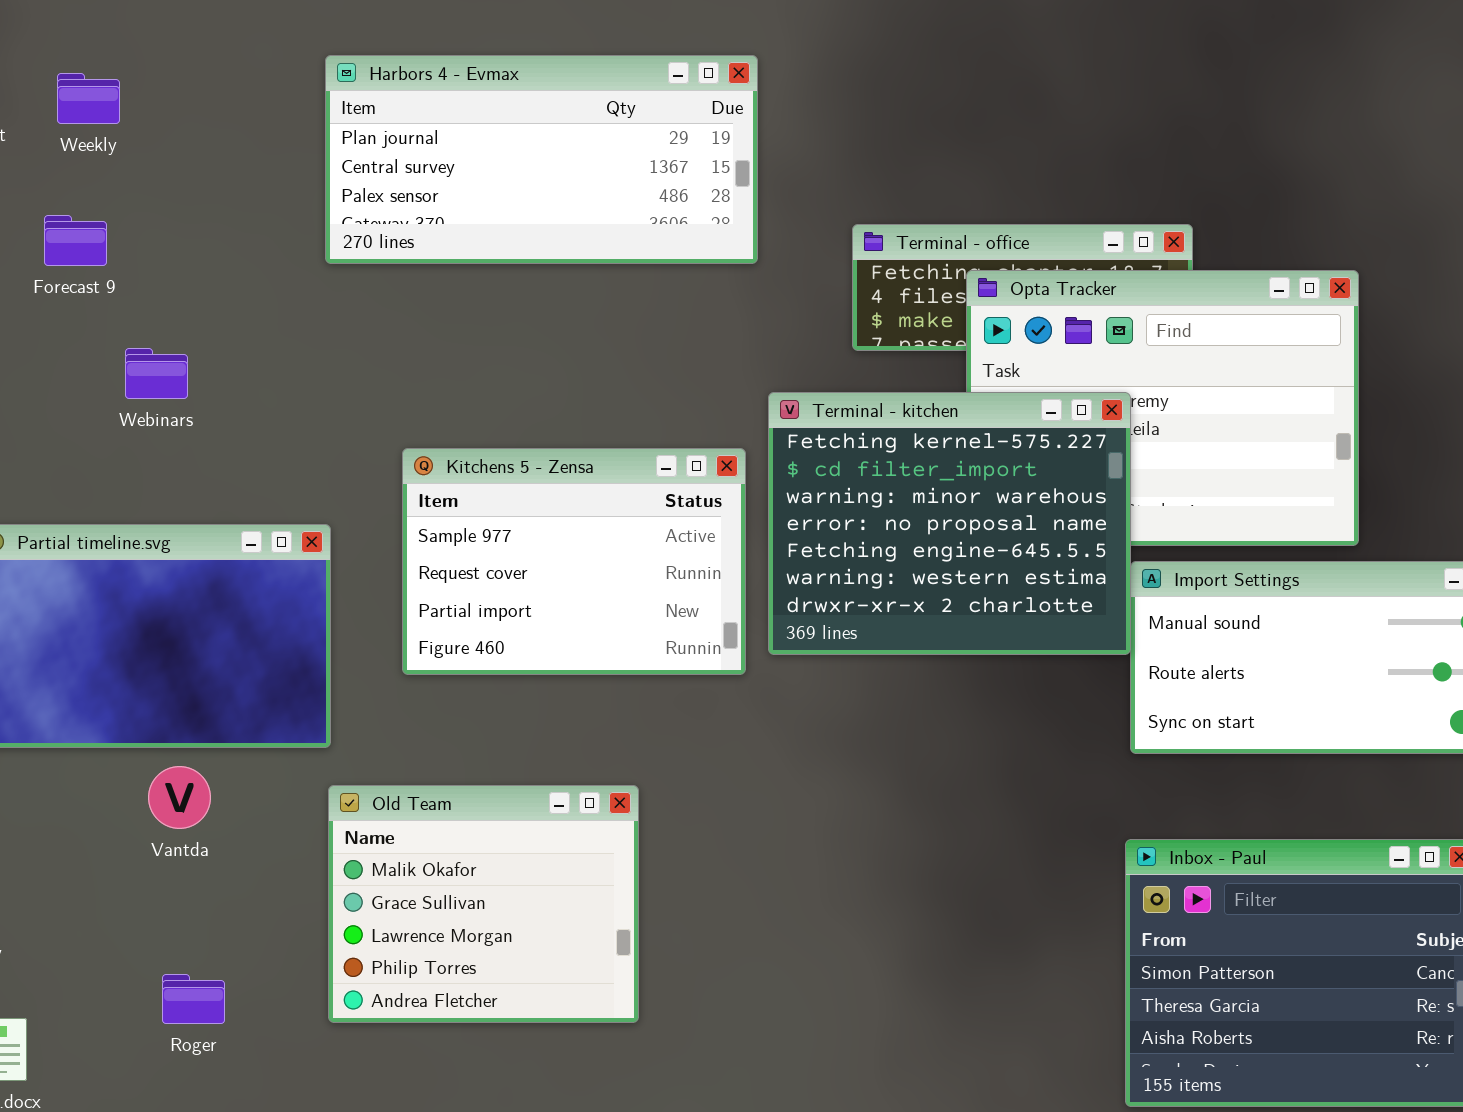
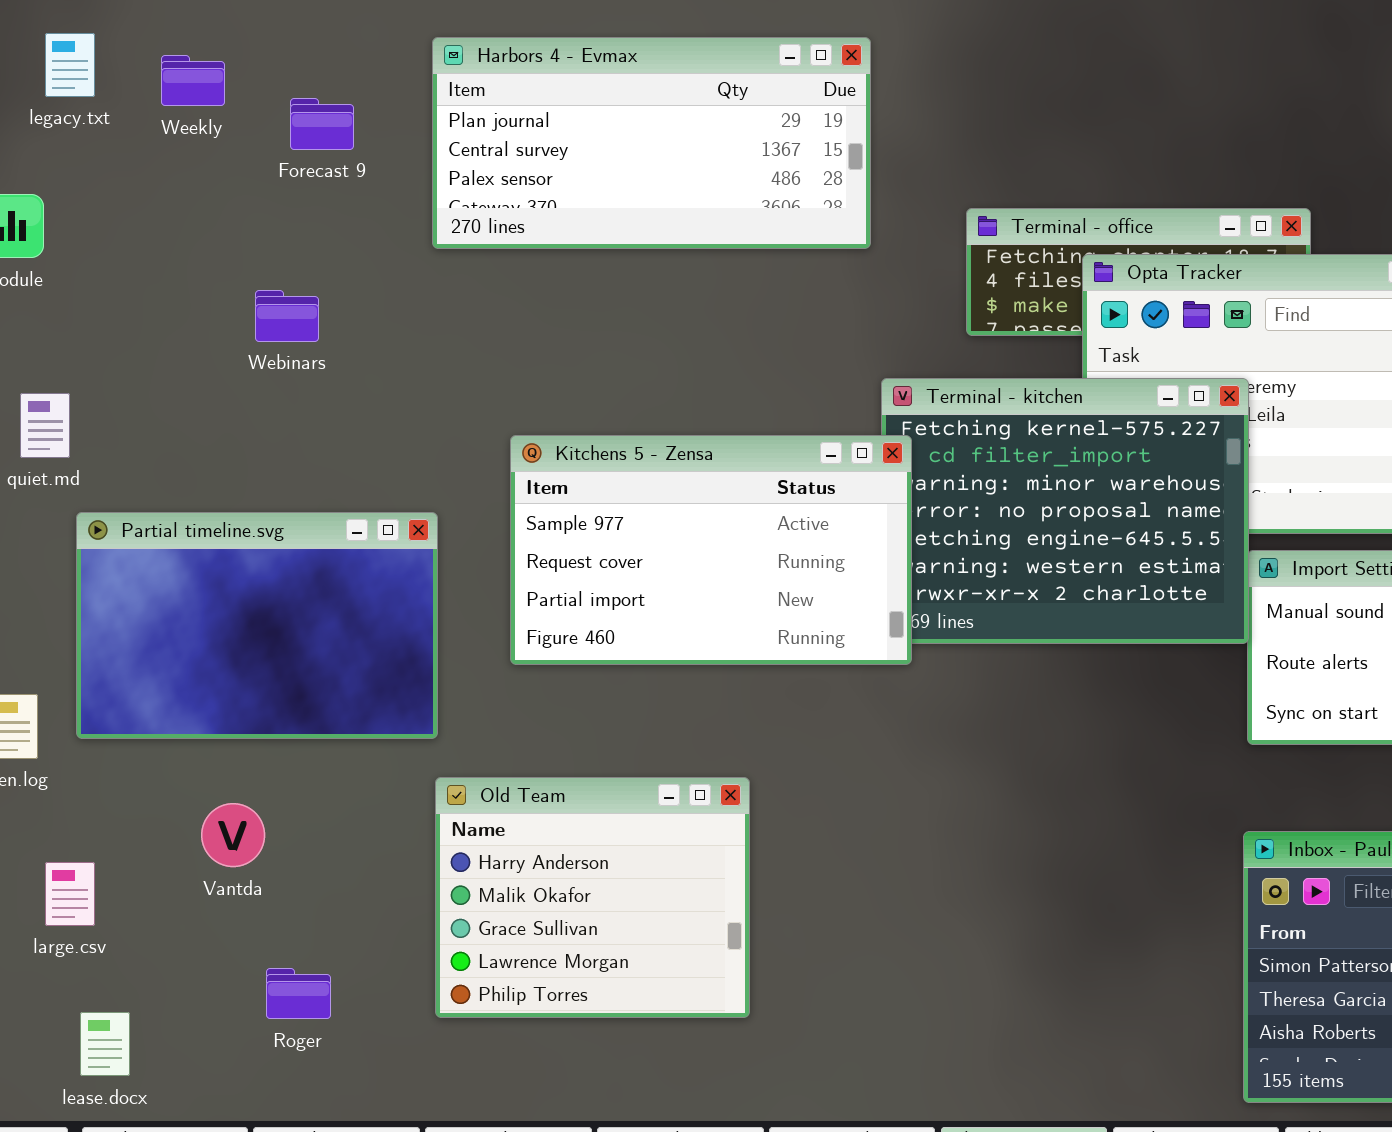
Forecast 9: [44,215,107,266] -> [290,98,354,150], moved
Webinars: [125,348,188,399] -> [255,290,319,342], moved
Kitchens 5 - Zensa: [402,448,746,675] -> [510,435,912,665], resized
Vantda: [148,766,211,829] -> [201,803,265,867], moved
Old Team: [328,785,639,1023] -> [435,777,750,1018], scrolled up 1 row

